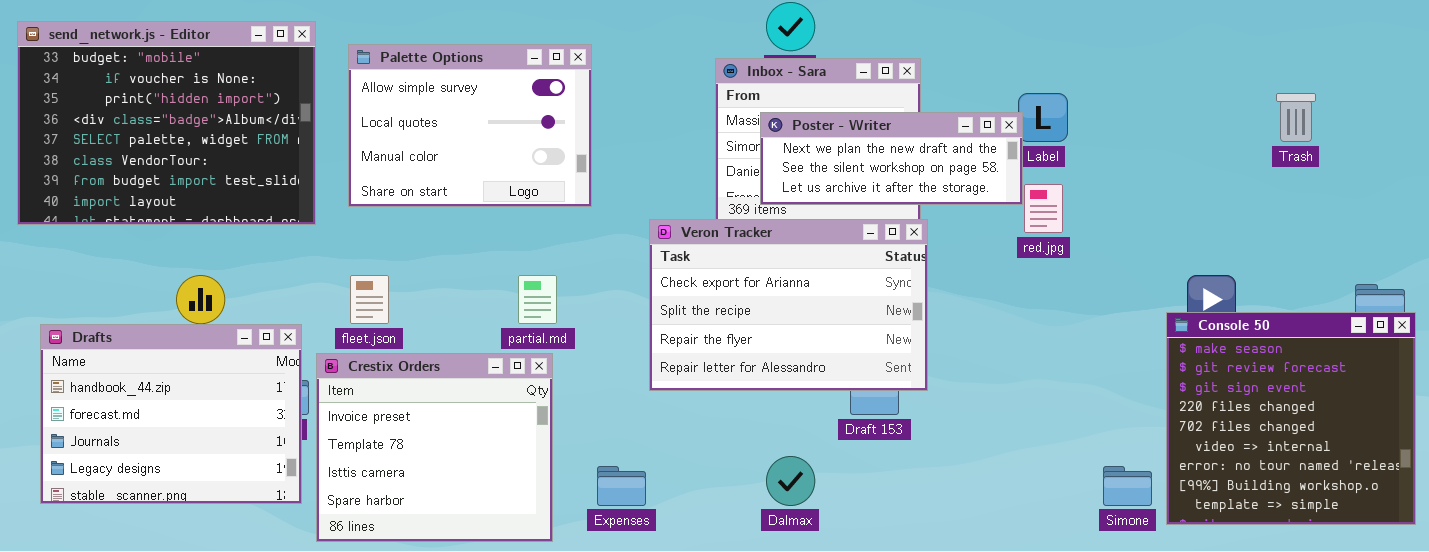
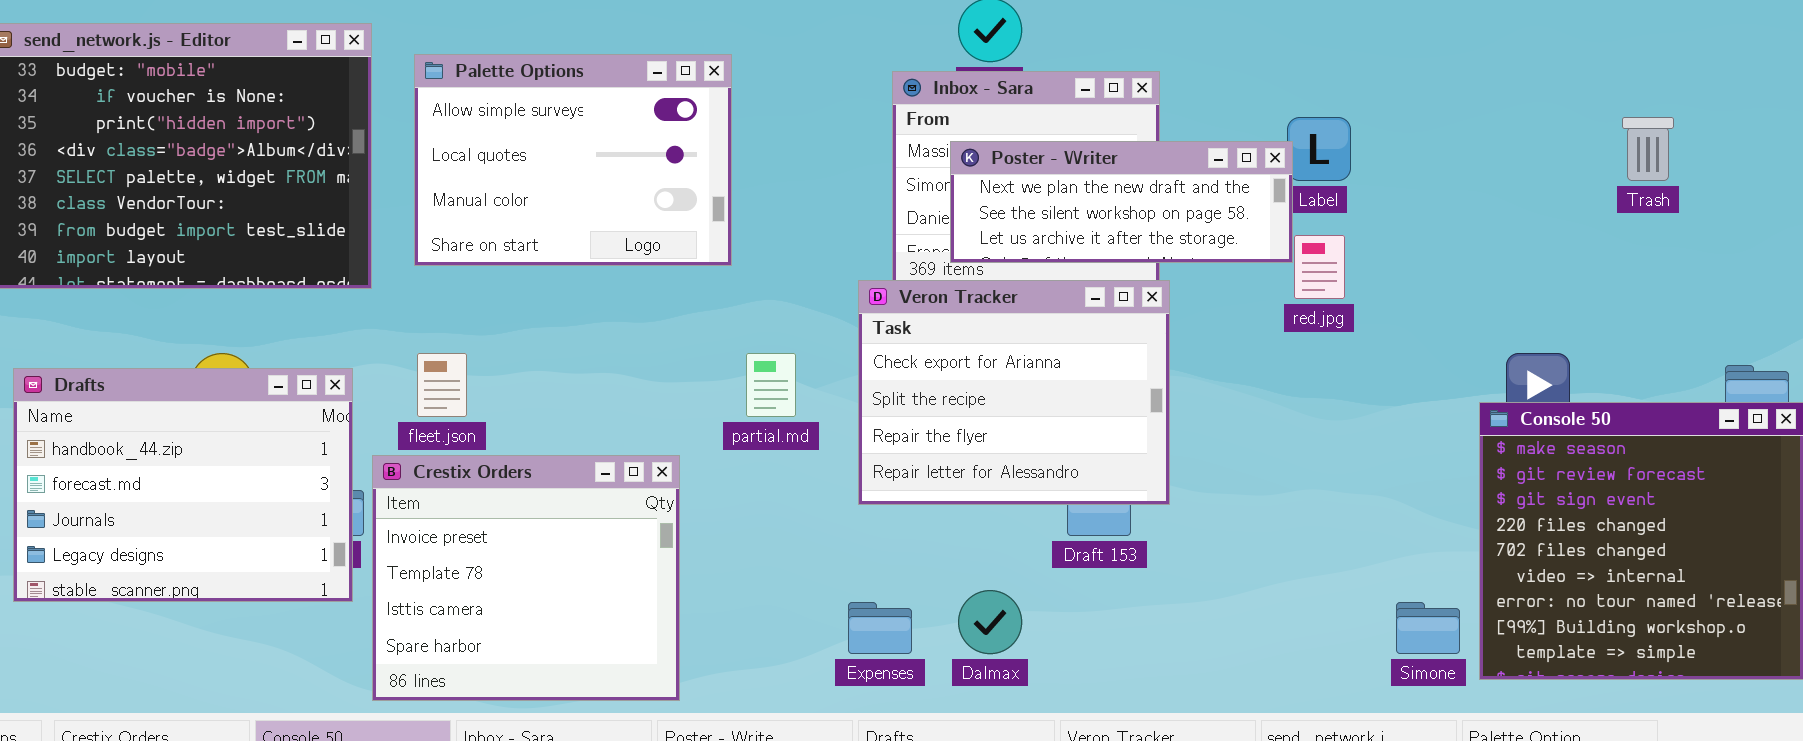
Veron Tracker: [649,219,928,391] -> [858,280,1170,505], resized
partial.md: [518,275,557,324] -> [746,353,796,417], moved
Drafts: [40,324,302,504] -> [13,368,353,602], moved
Expenses: [597,466,646,506] -> [848,602,912,654], moved

